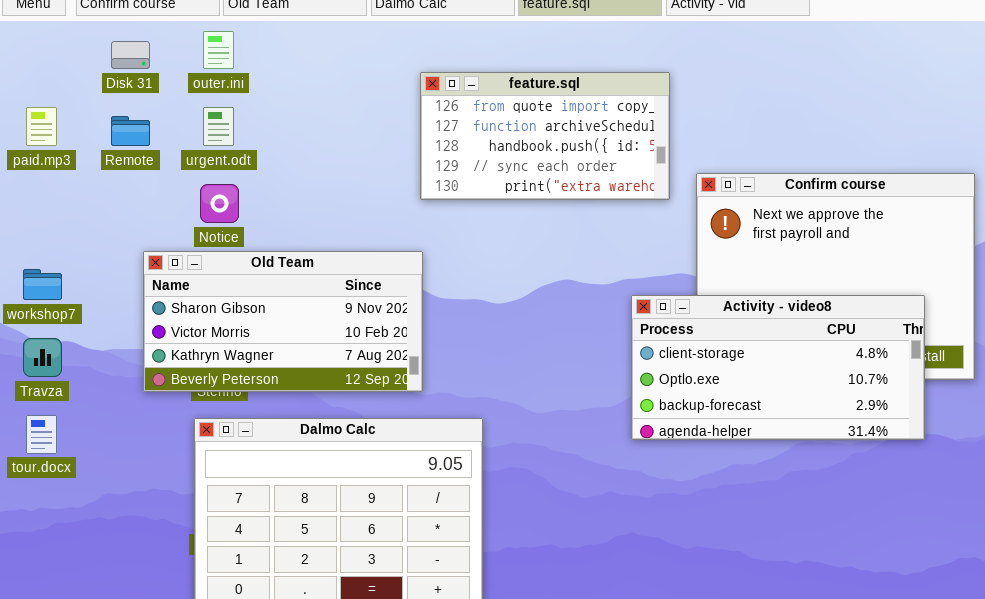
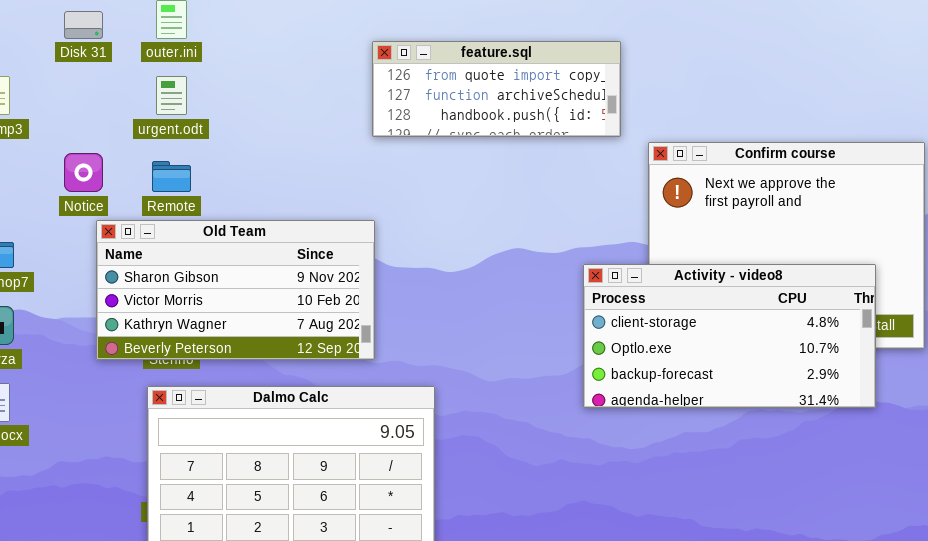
feature.sql: [420,72,670,200] -> [372,41,621,137], resized
Remote: [111,116,150,146] -> [152,161,191,192], moved
Notice: [200,184,239,223] -> [64,153,103,192], moved

